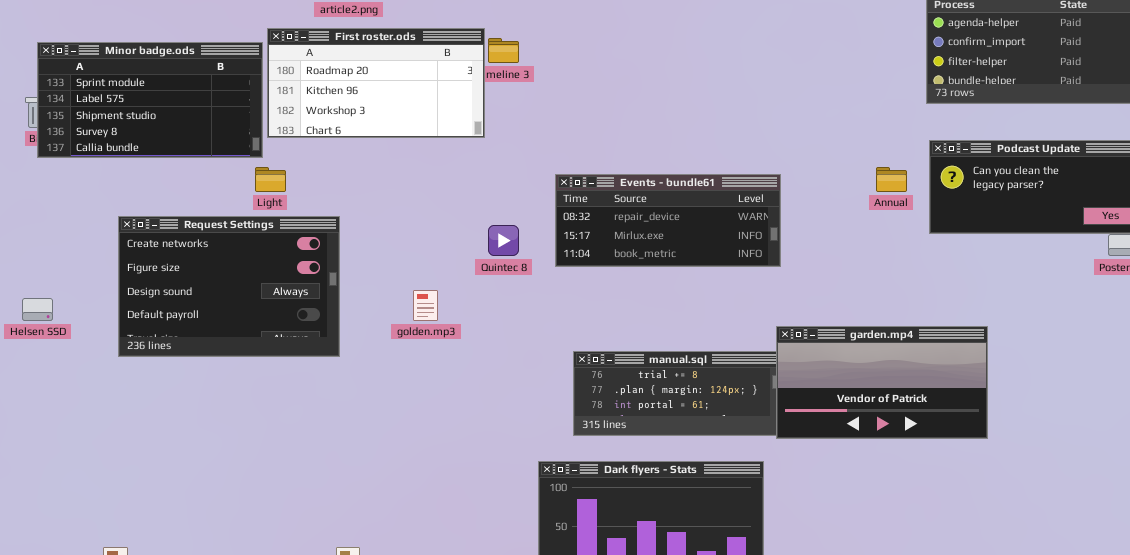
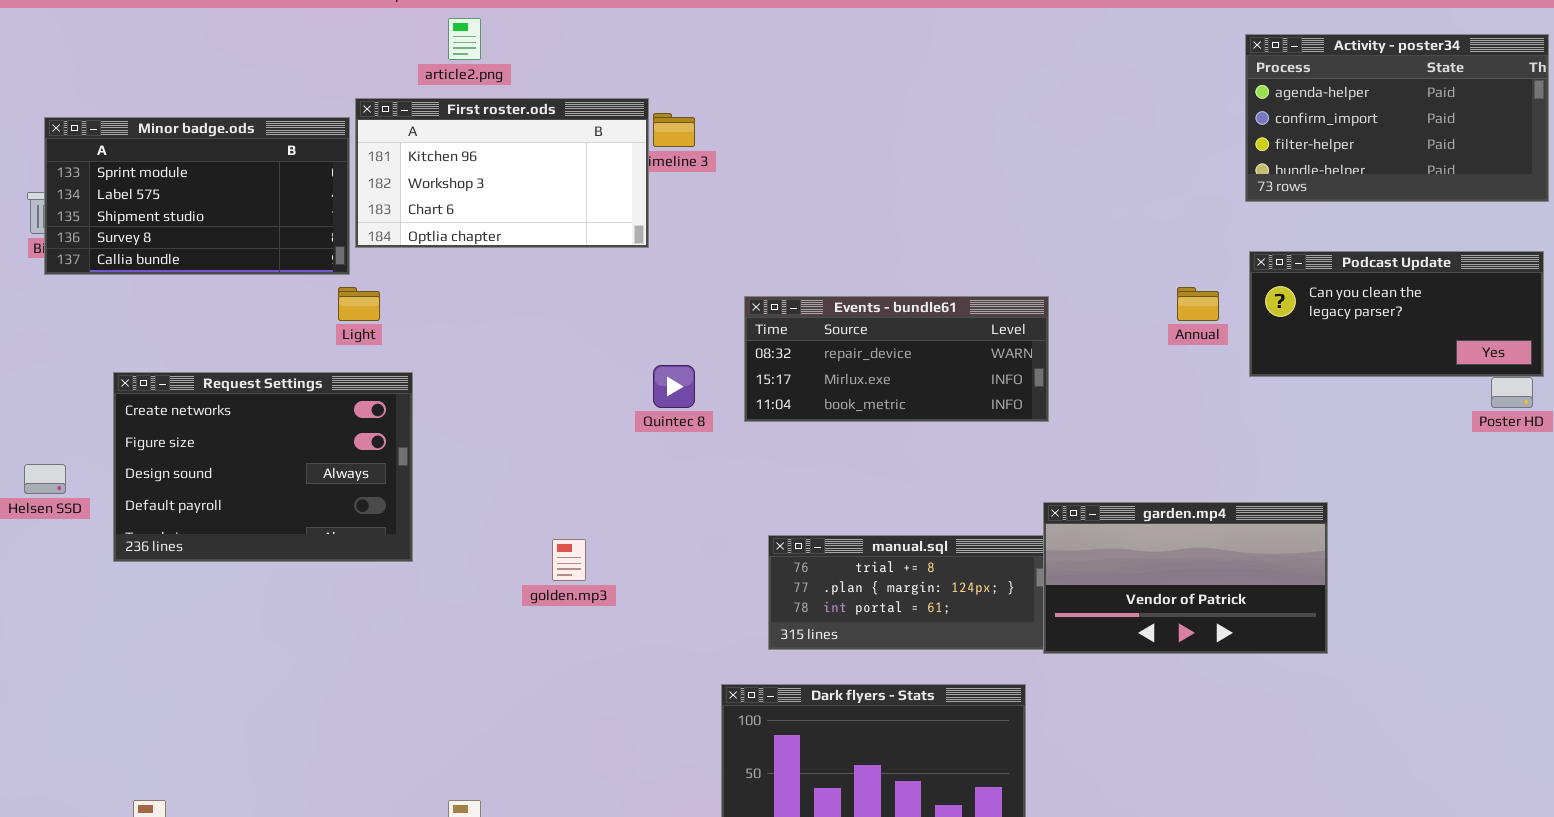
First roster.ods: [267,28,485,138] -> [355,98,649,248], scrolled down 1 row
Request Settings: [118,216,340,357] -> [113,372,413,562], moved
golden.mp3: [413,290,438,321] -> [552,539,586,581], moved

